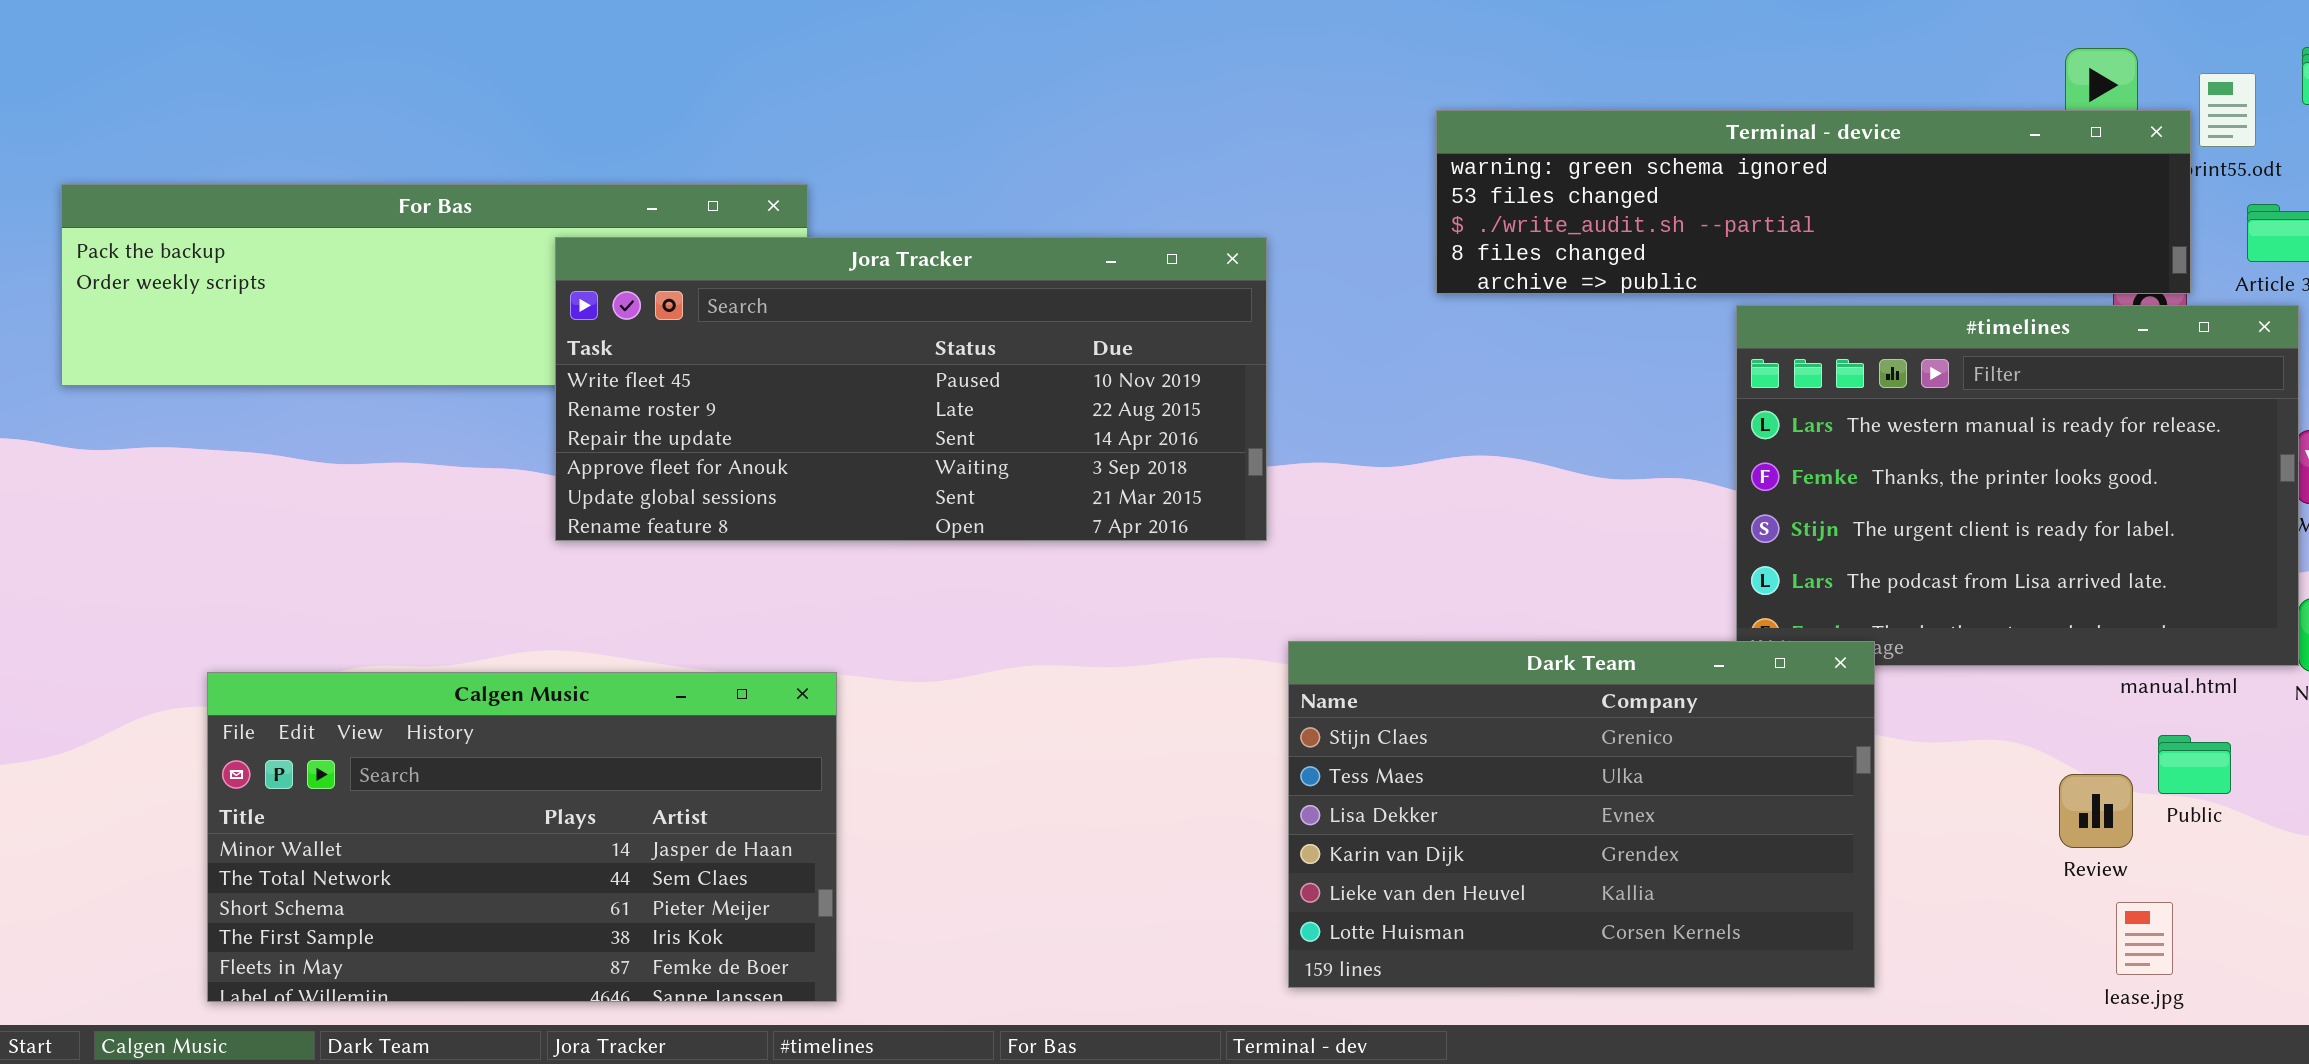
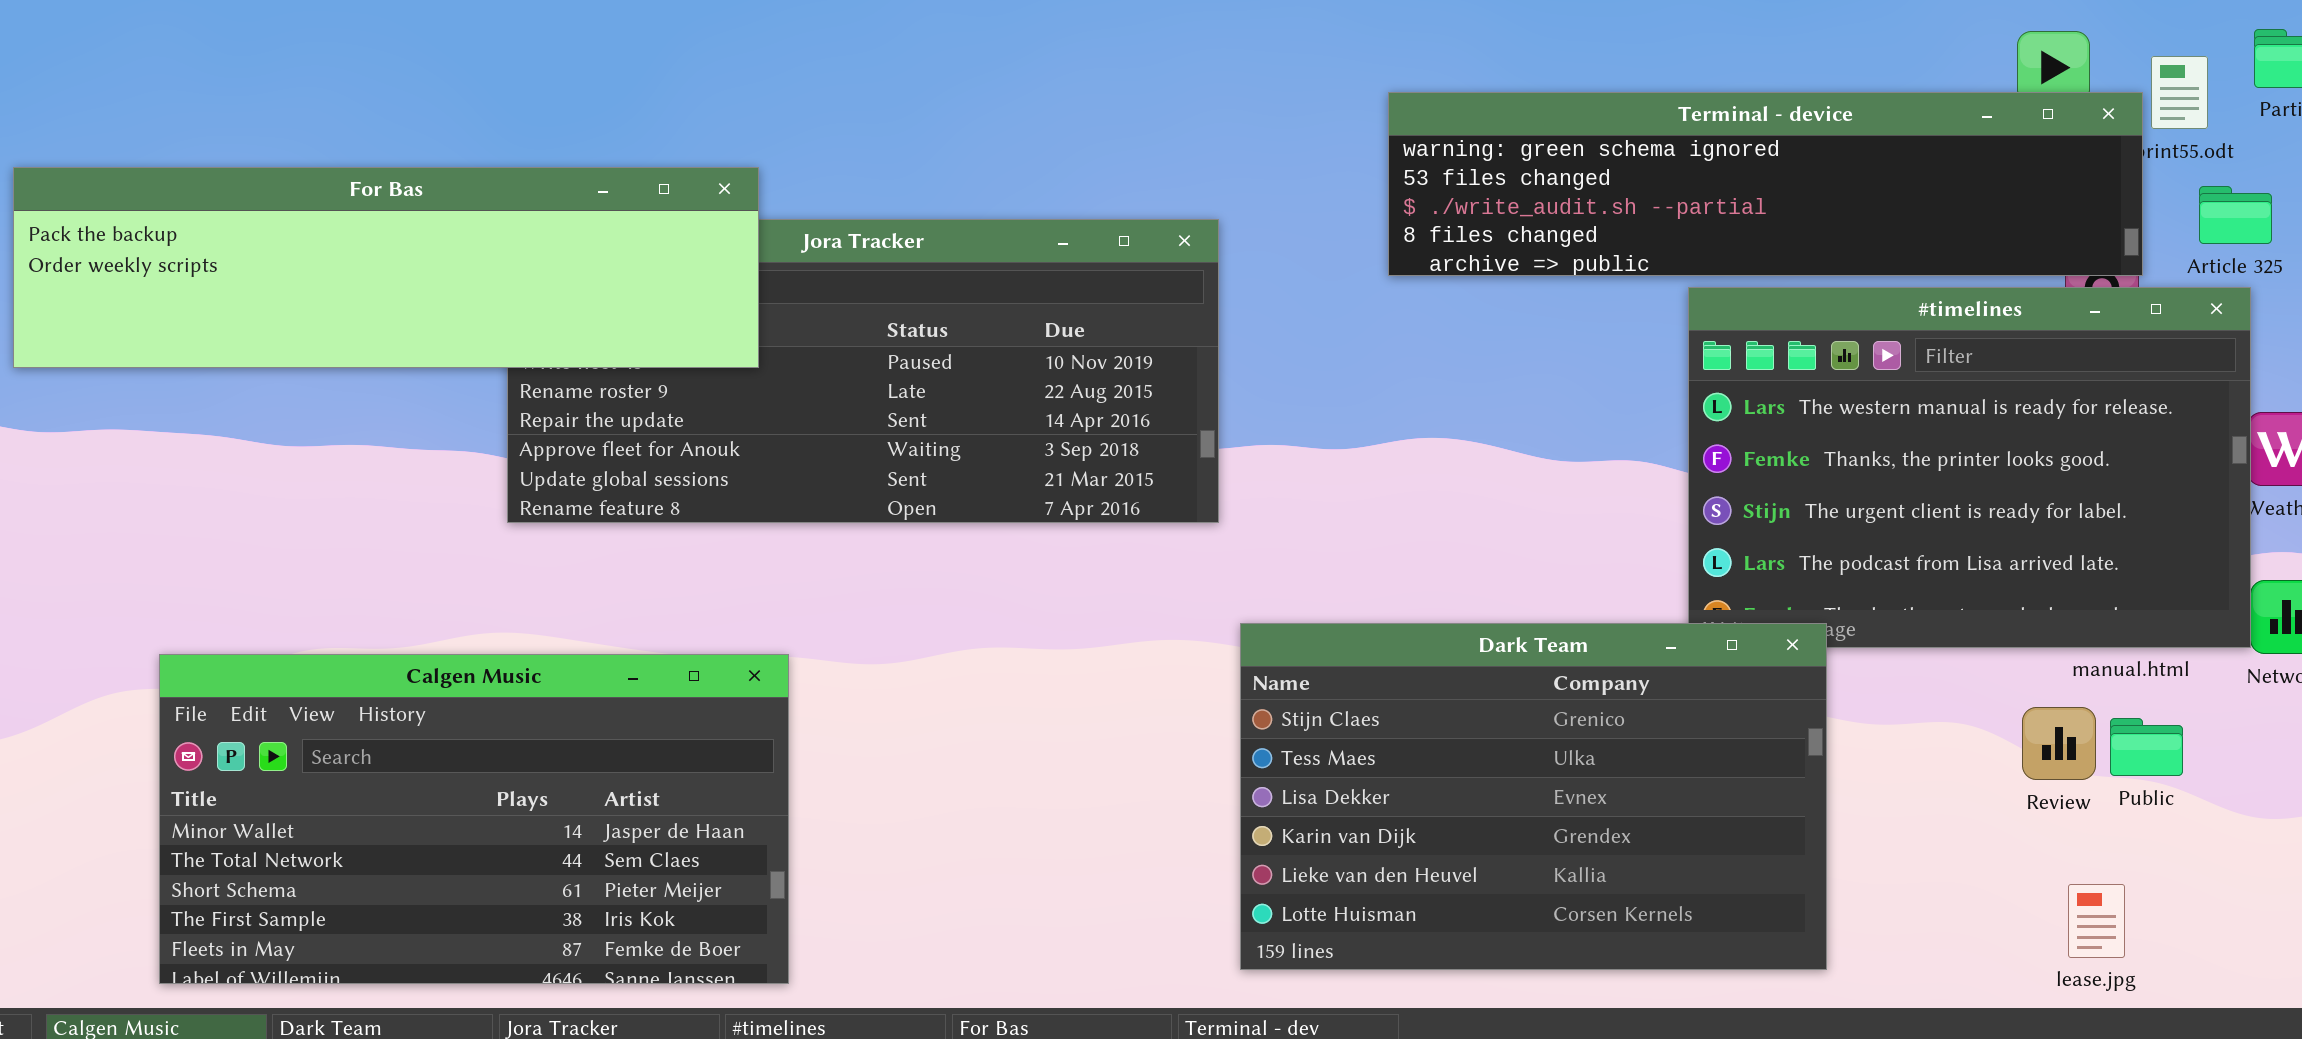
For Bas: [61,184,808,386] -> [13,167,759,368], raised
Review: [2059,774,2133,848] -> [2022,707,2096,780], moved

